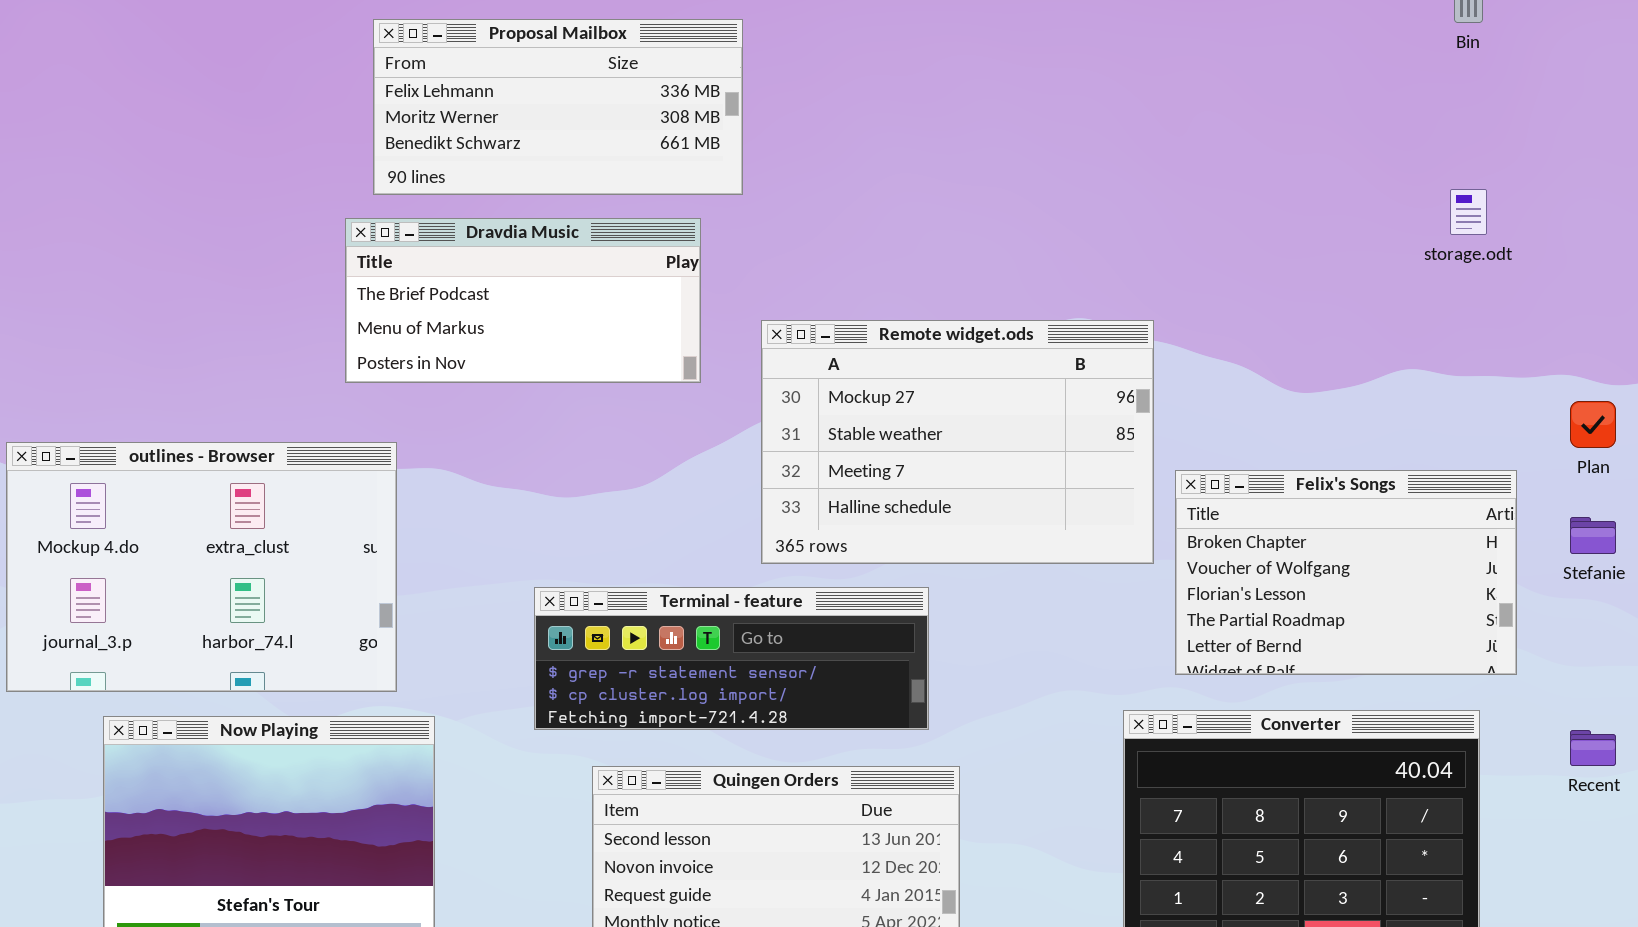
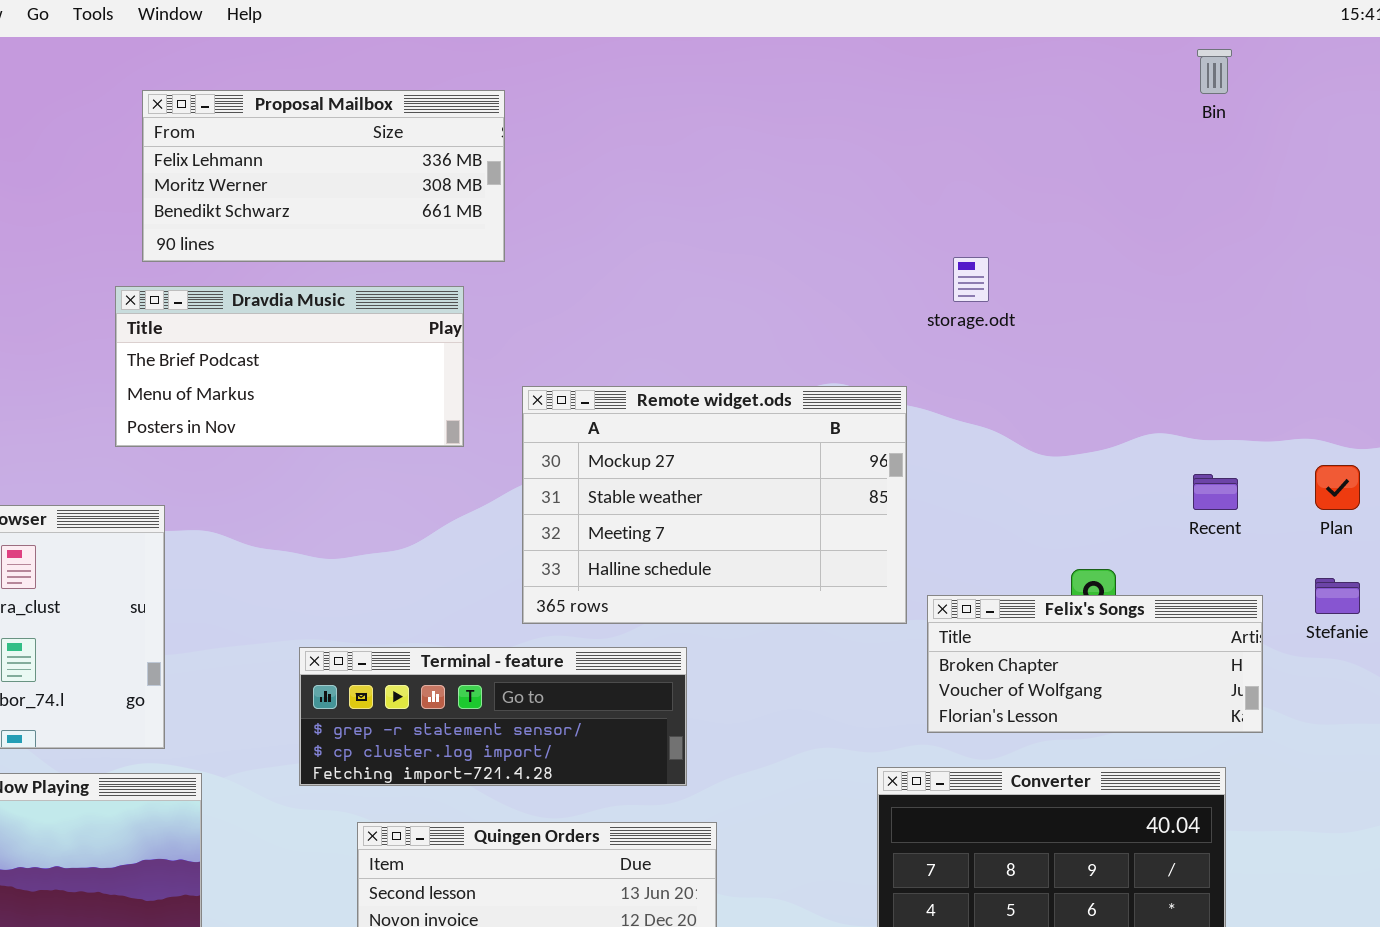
storage.odt: [1450,189,1487,235] -> [953,257,989,302], moved
Felix's Songs: [1175,470,1517,675] -> [927,595,1263,733], resized
Recent: [1570,730,1616,766] -> [1193,474,1238,510], moved

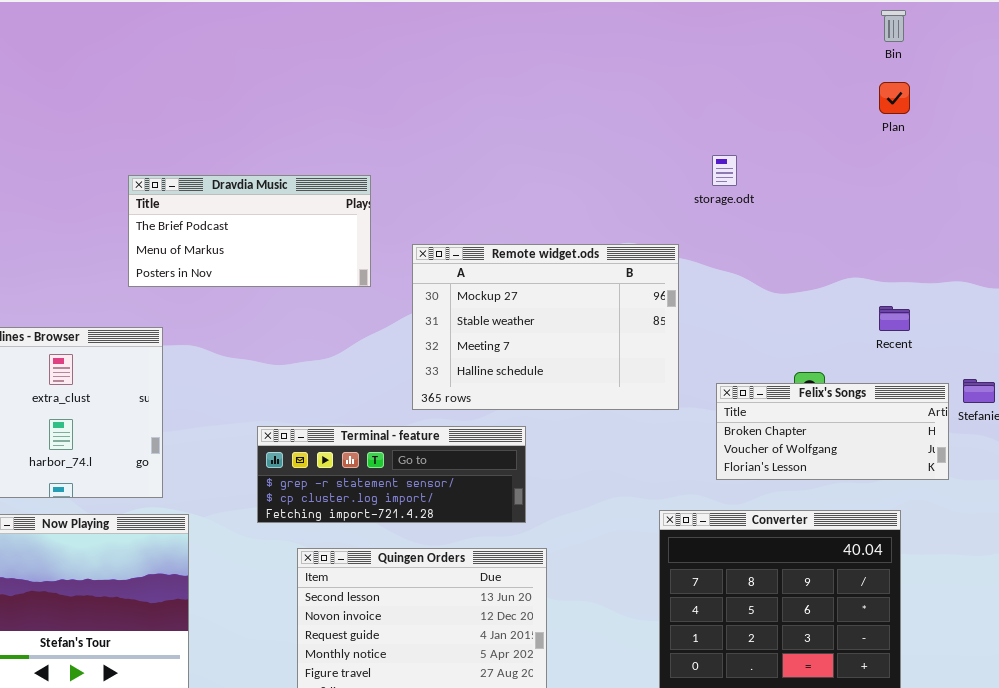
Proposal Mailbox: [142,90,505,262] -> none, closed
Plan: [1315,465,1360,510] -> [879,82,910,114], moved
Felix's Songs: [927,595,1263,733] -> [716,383,949,480], moved

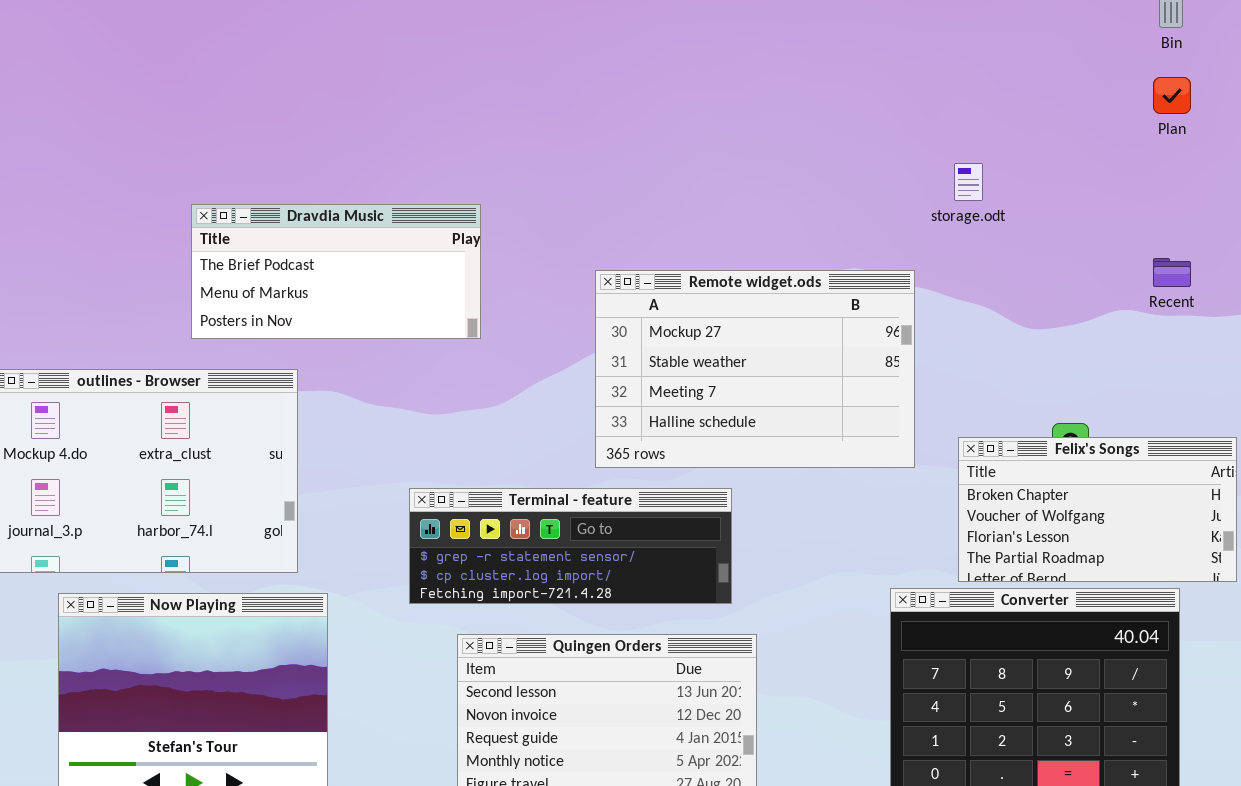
Dravdia Music: [128,175,371,287] -> [191,204,481,339], moved
Recent: [879,306,910,331] -> [1153,258,1191,287], moved
Felix's Songs: [716,383,949,480] -> [958,437,1237,582], resized

